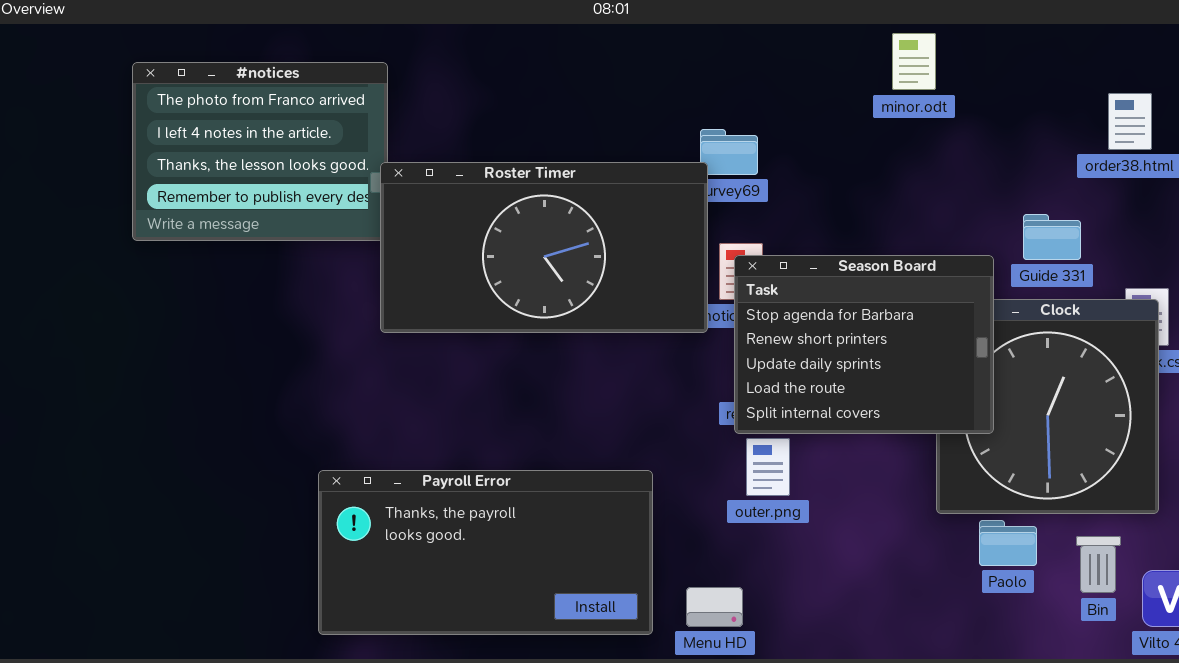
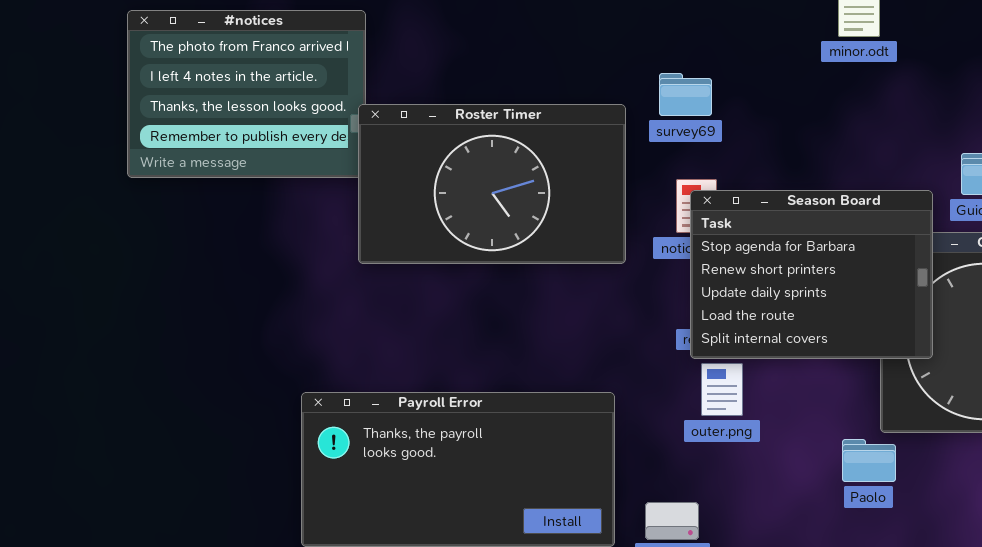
Roster Timer: [380,162,708,333] -> [358,104,626,264], resized
Paolo: [979,520,1037,566] -> [842,439,896,482], moved

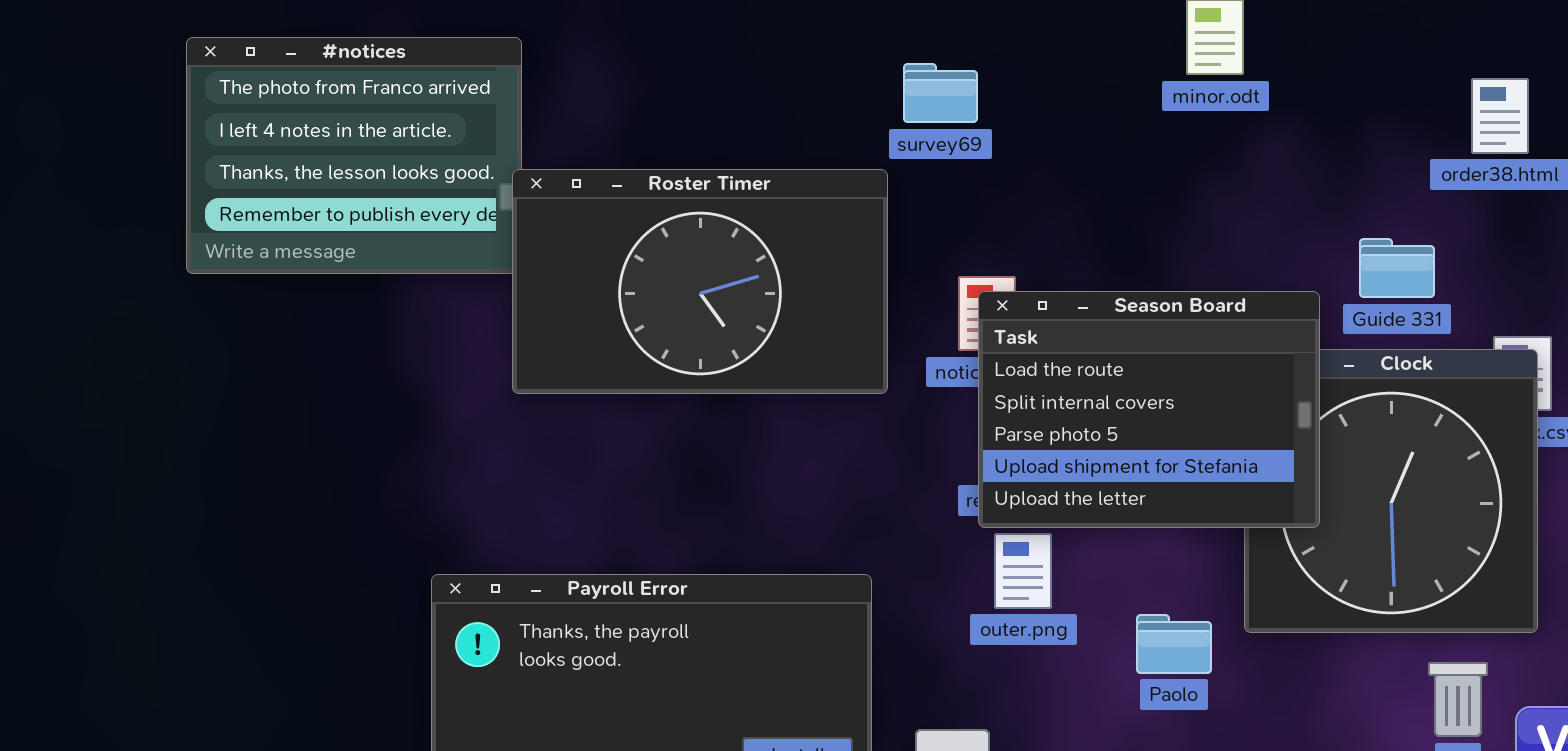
survey69: [659,73,712,116] -> [903,63,978,123], moved
Season Board: [690,190,933,359] -> [978,291,1320,528], scrolled down 3 rows
Paolo: [842,439,896,482] -> [1136,614,1212,674], moved

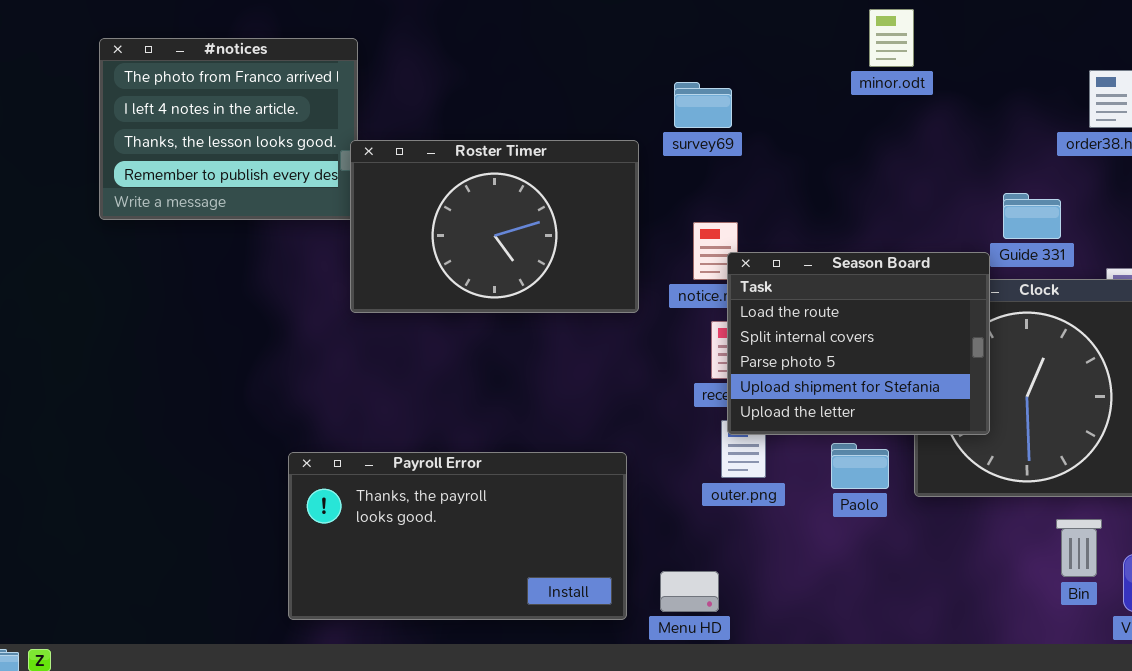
survey69: [903,63,978,123] -> [674,82,732,128], moved
Season Board: [978,291,1320,528] -> [727,252,990,435], moved
Paolo: [1136,614,1212,674] -> [831,443,889,489], moved

